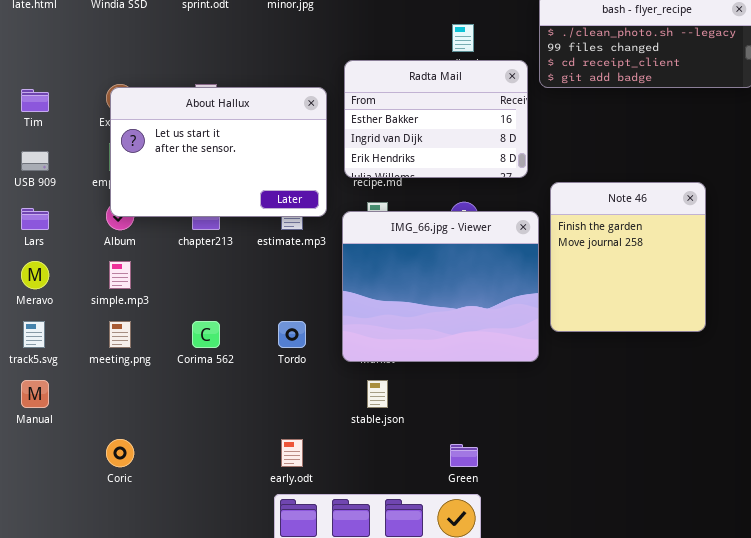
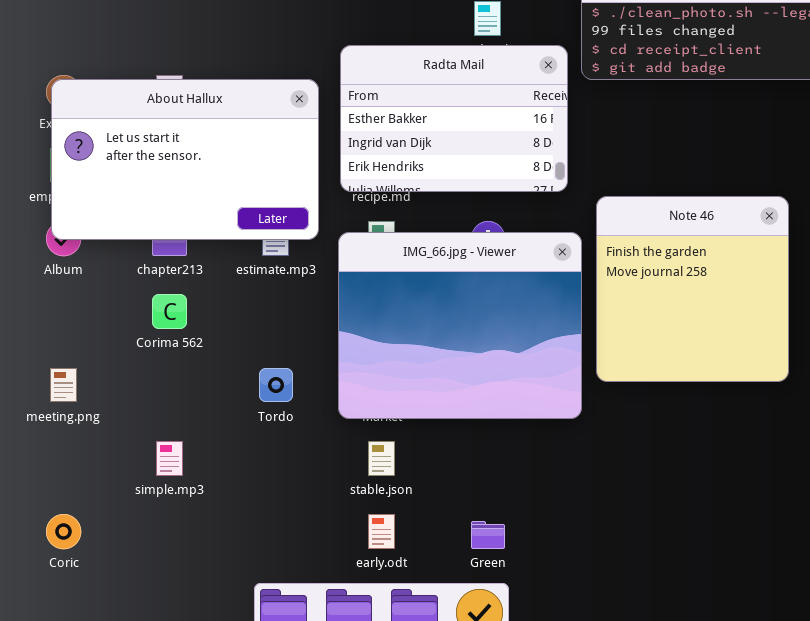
simple.mp3: [109,261,131,289] -> [156,441,183,476], moved
Corima 562: [192,321,220,348] -> [152,294,187,329], moved
early.odt: [281,439,303,467] -> [368,514,395,549], moved

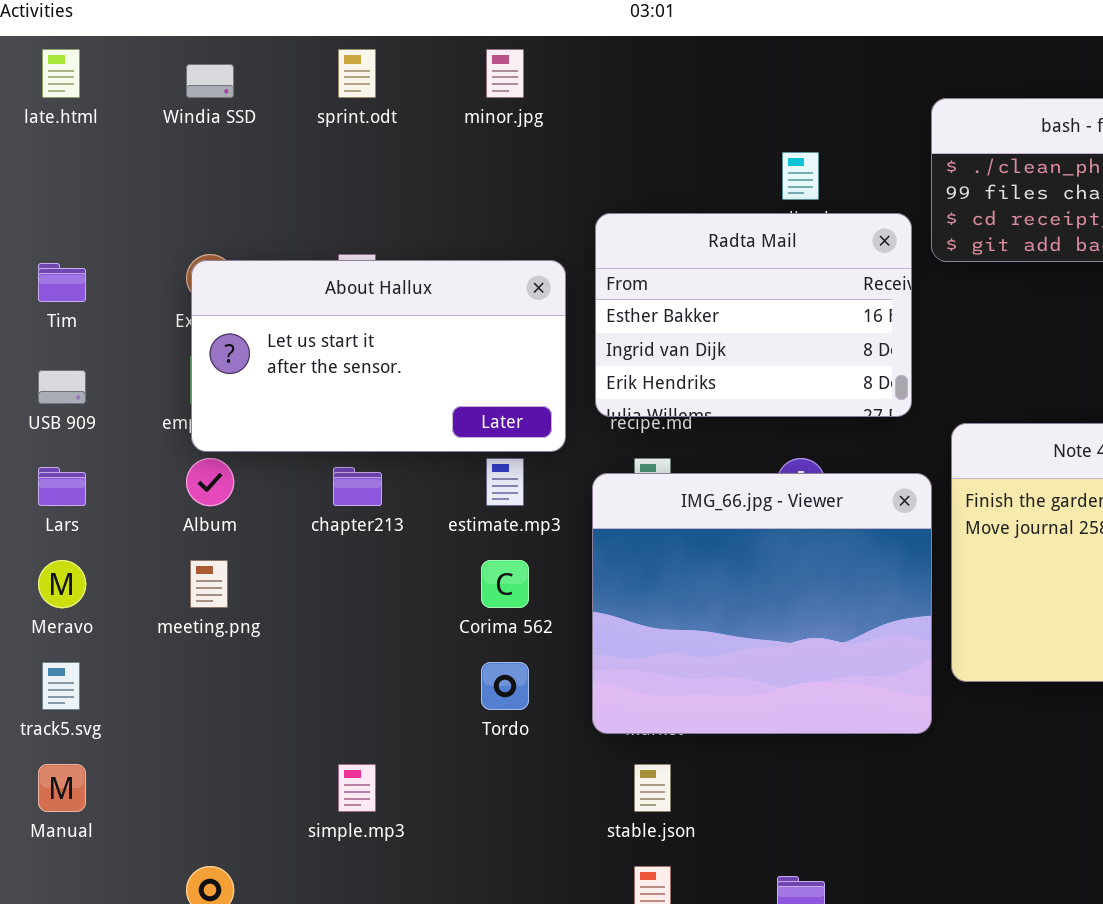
About Hallux: [51,79,319,240] -> [191,260,566,452], resized
Corima 562: [152,294,187,329] -> [481,560,529,608], moved
meeting.png: [50,368,77,402] -> [190,560,228,608], moved

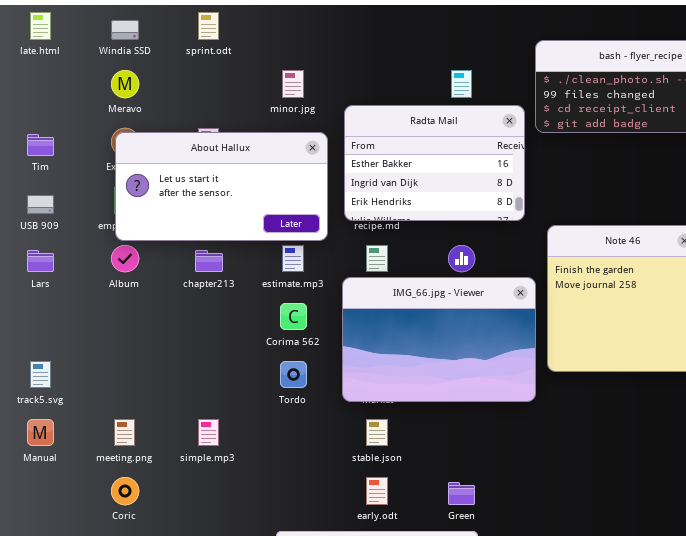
minor.jpg: [486,49,524,98] -> [282,70,304,98], moved
IMG_66.jpg - Viewer: [592,473,932,734] -> [342,277,536,402], resized
Meravo: [38,560,86,608] -> [111,70,139,98], moved
meeting.png: [190,560,228,608] -> [114,419,135,446], moved

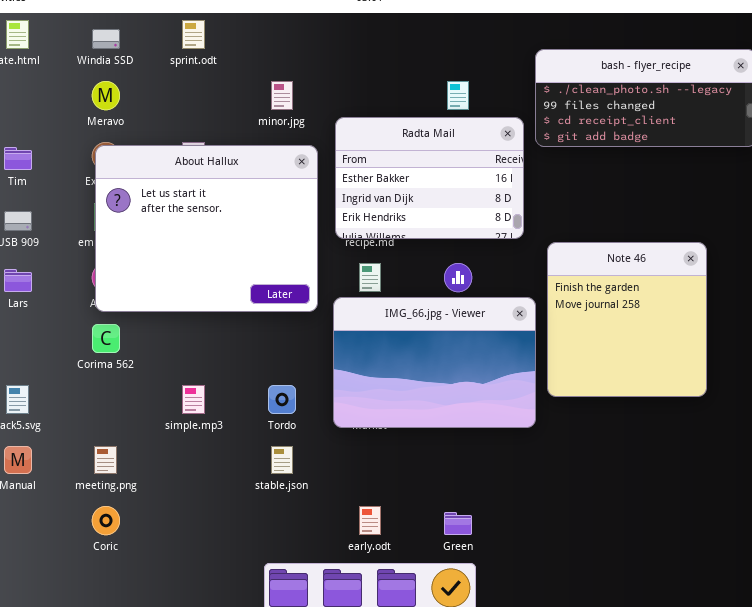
About Hallux: [115,132,328,241] -> [95,145,318,312], resized
Corima 562: [280,303,307,330] -> [92,324,120,353], moved
simple.mp3: [198,419,219,446] -> [182,385,205,414], moved
stable.json: [366,419,388,446] -> [271,446,293,474], moved

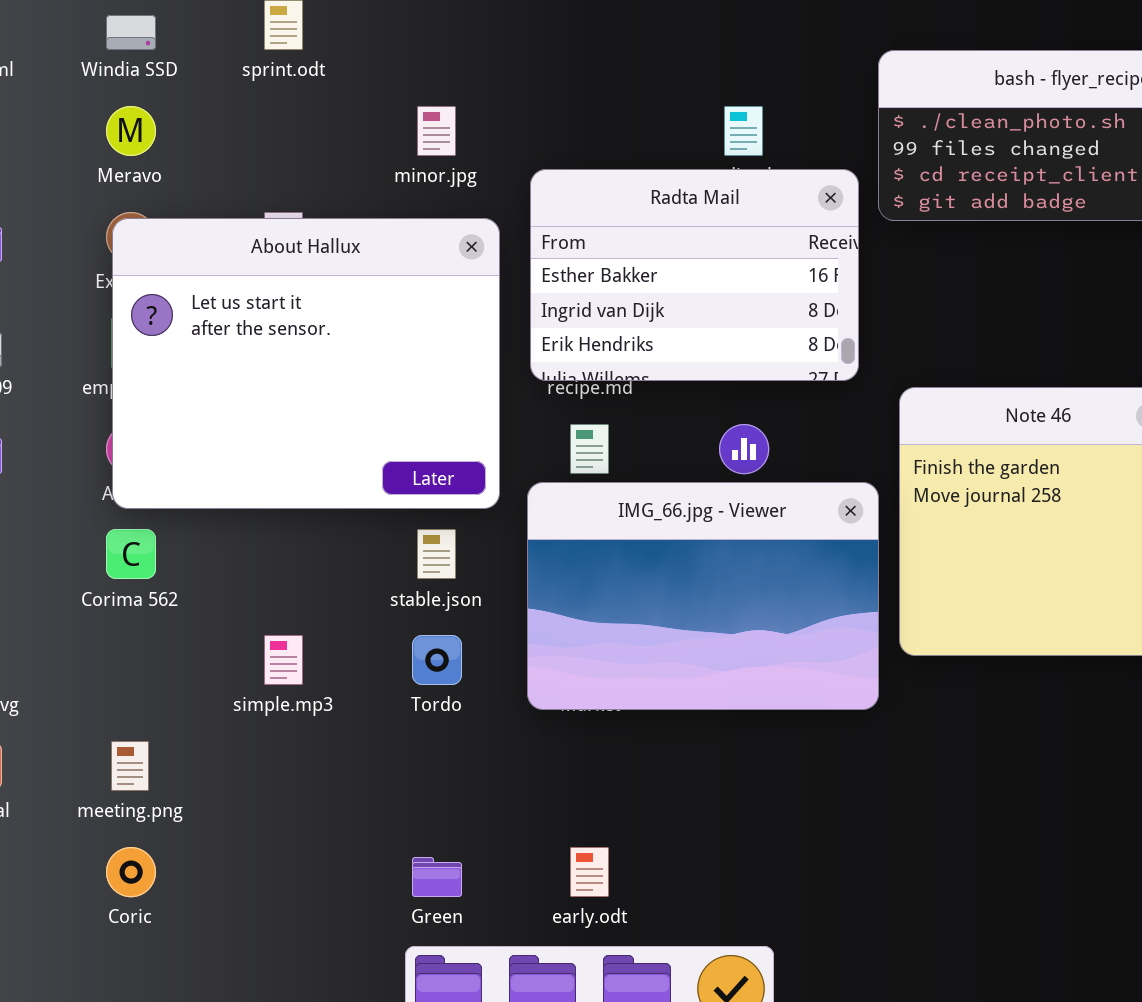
stable.json: [271,446,293,474] -> [417,529,456,579], moved
Green: [444,512,472,535] -> [412,857,462,897], moved

